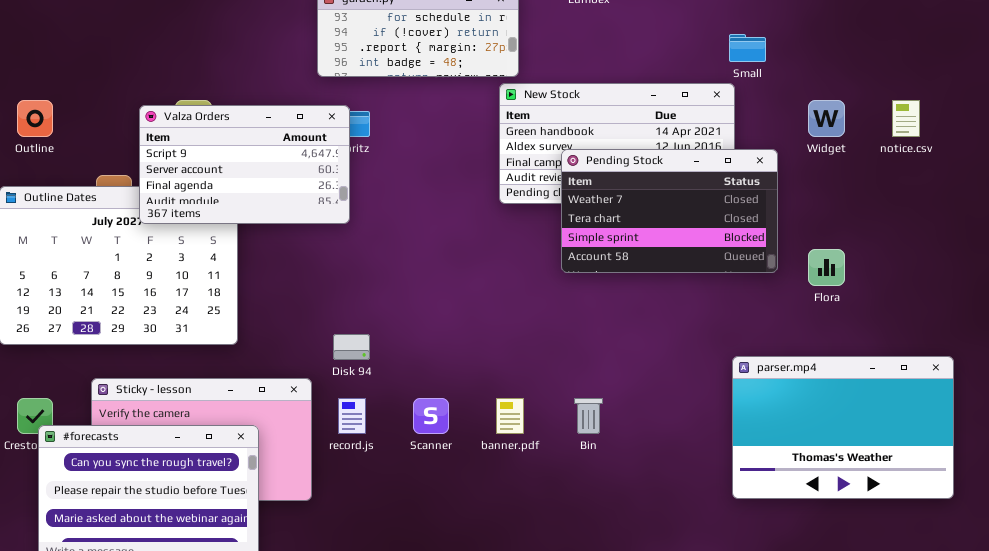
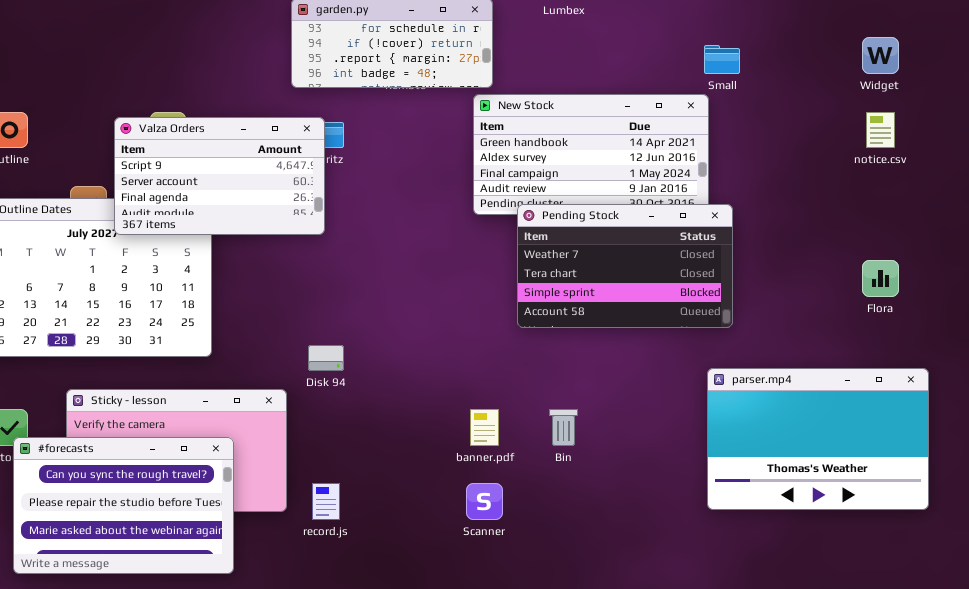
Widget: [808,100,845,137] -> [862,37,899,74], moved
Pending Stock: [561,149,778,273] -> [517,204,733,328], moved
Flora: [808,249,845,286] -> [862,260,899,297], moved
record.js: [338,398,366,434] -> [312,483,340,520], moved
Scanner: [413,398,449,434] -> [466,483,503,520], moved

